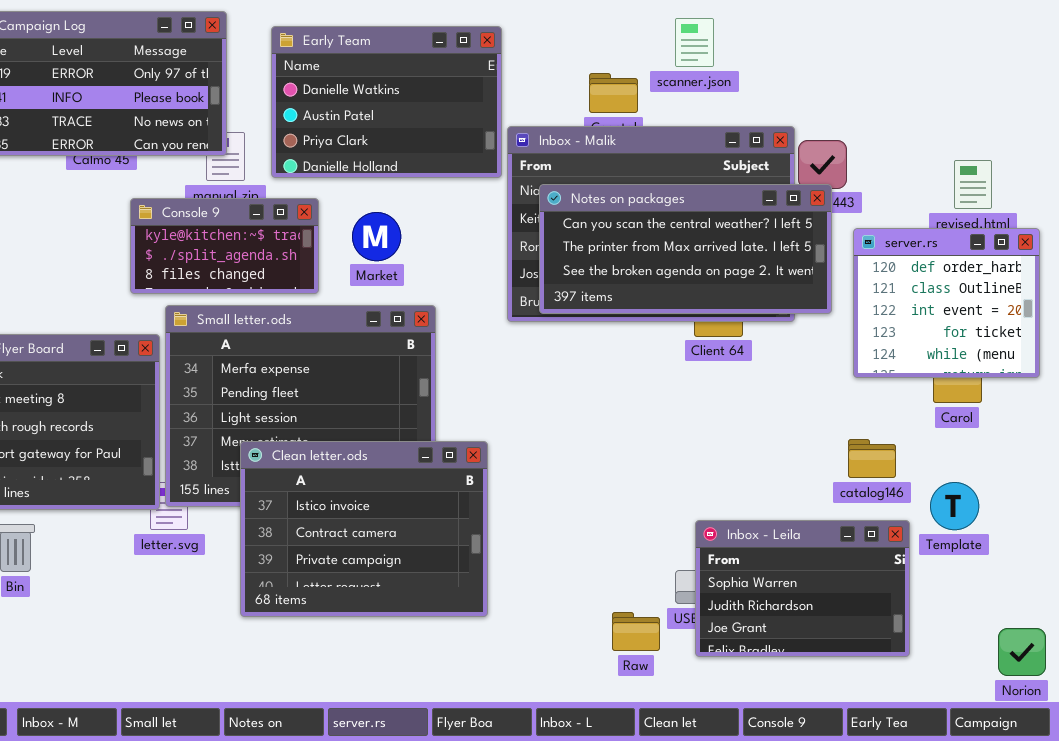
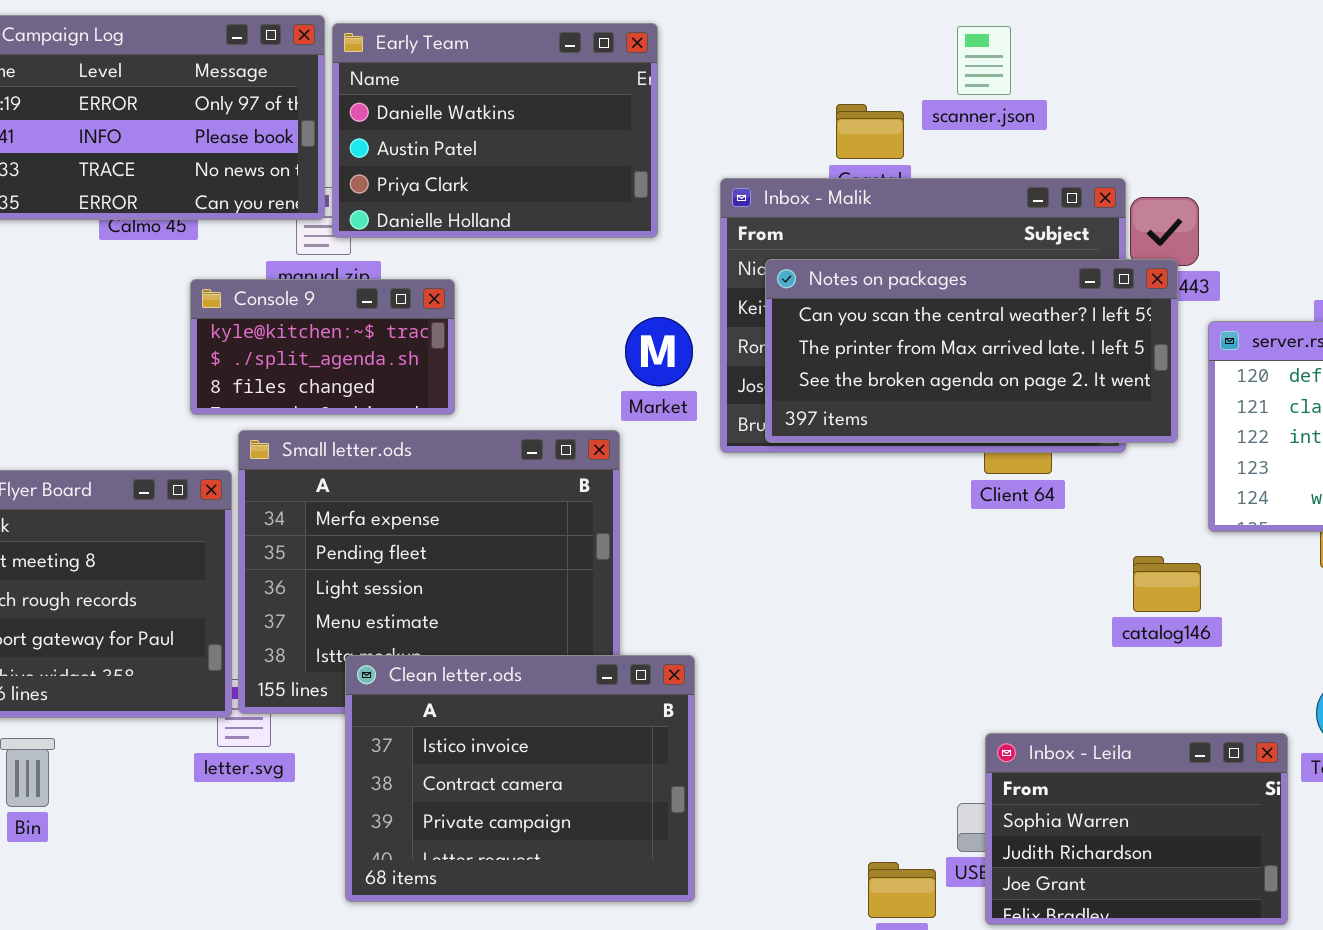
Early Team: [271,26,502,178] -> [332,23,658,238], moved
Market: [352,212,401,261] -> [625,317,693,386], moved
catalog146: [848,439,896,478] -> [1133,556,1201,612], moved
Clean letter.ods: [240,441,488,617] -> [345,655,695,902], moved

